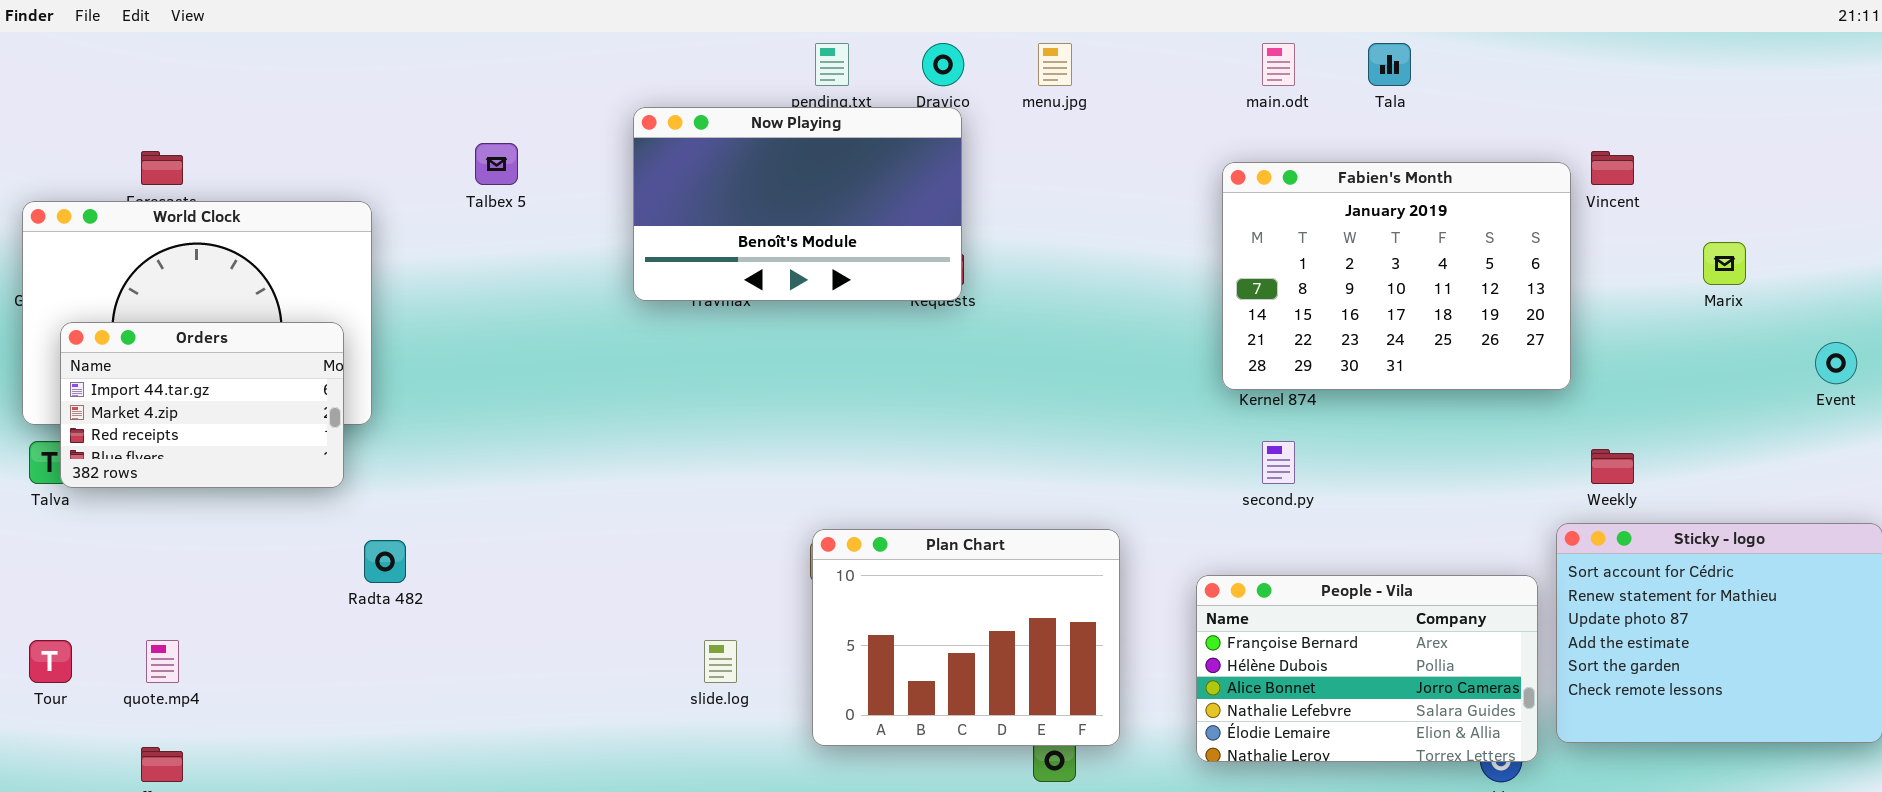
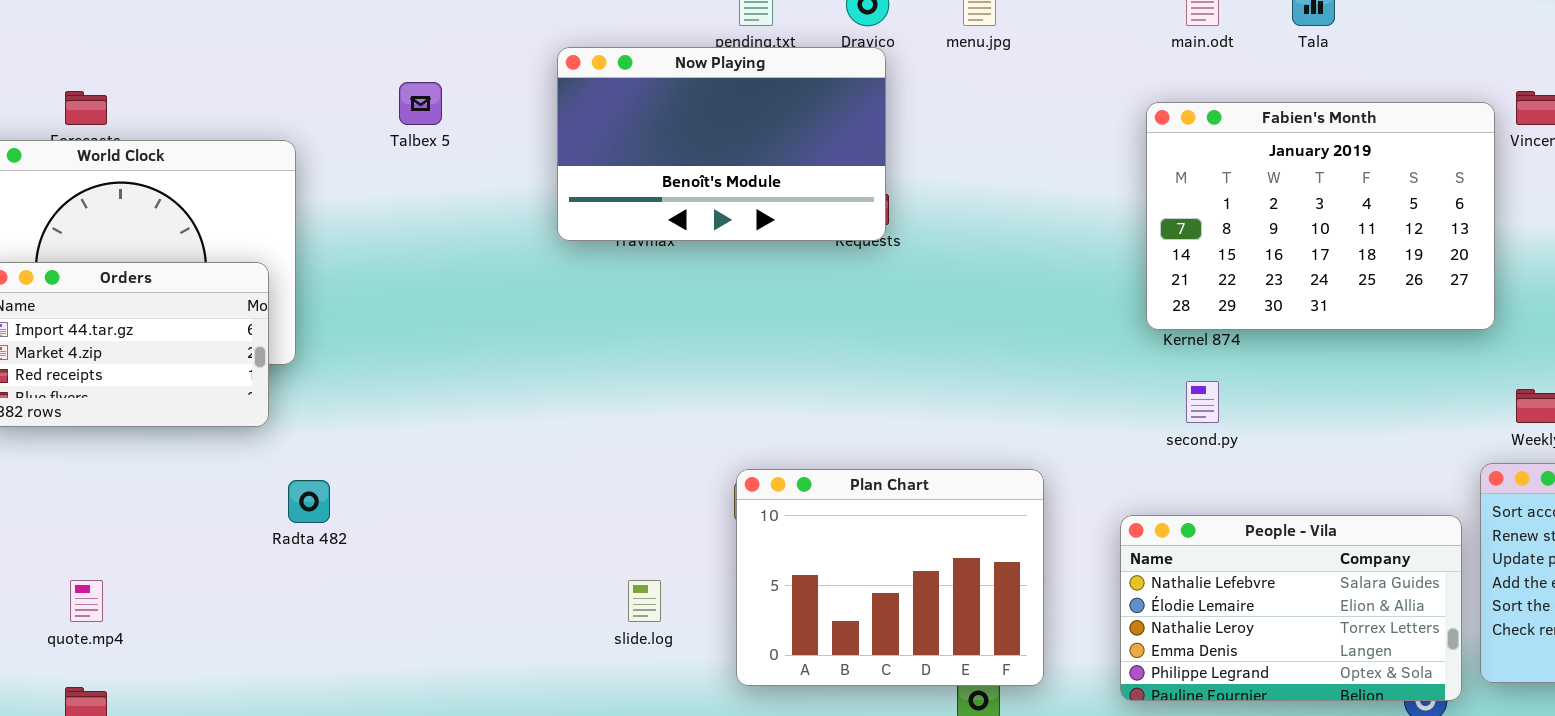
People - Vila: [1196,575,1538,762] -> [1120,515,1462,701], scrolled down 3 rows

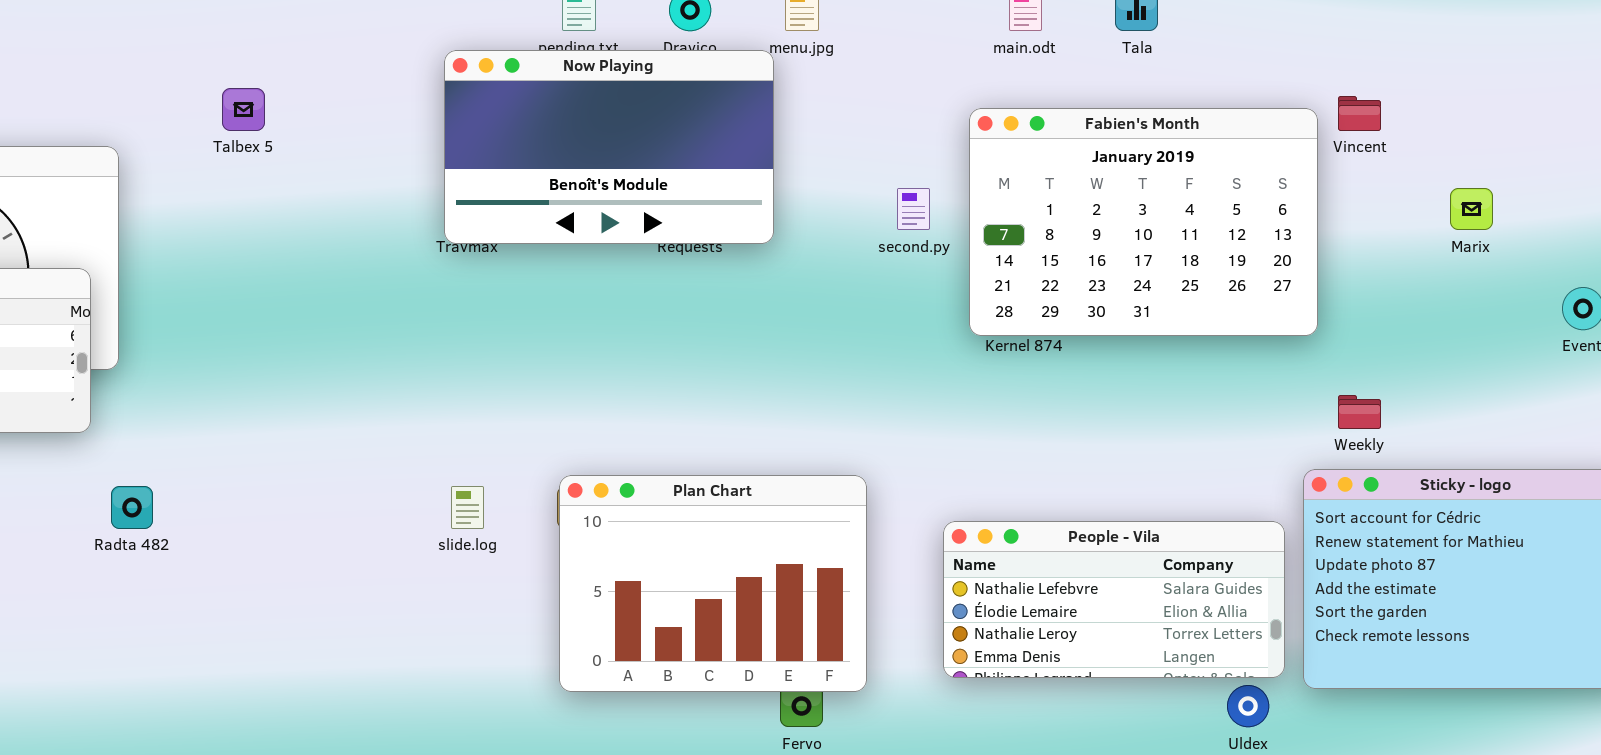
Now Playing: [557,47,886,241] -> [444,50,774,244], moved
second.py: [1186,381,1219,423] -> [897,188,930,230], moved
People - Vila: [1120,515,1462,701] -> [943,521,1285,678], resized
slide.log: [628,580,661,622] -> [451,486,484,529], moved

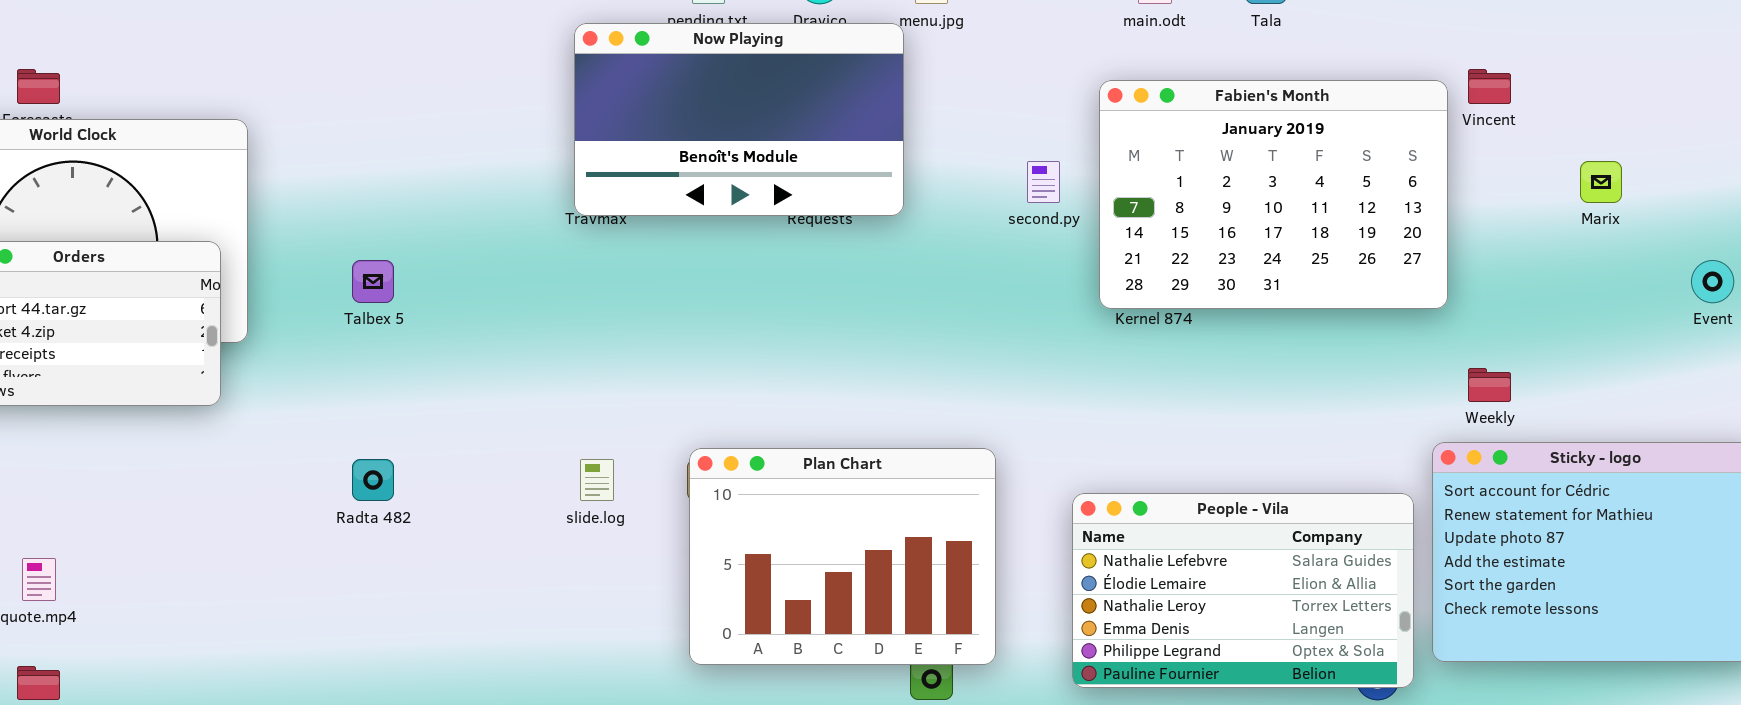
Talbex 5: [222,88,265,131] -> [352,260,394,303], moved
Radta 482: [111,486,153,529] -> [352,459,394,501], moved
People - Vila: [943,521,1285,678] -> [1072,493,1414,688], resized

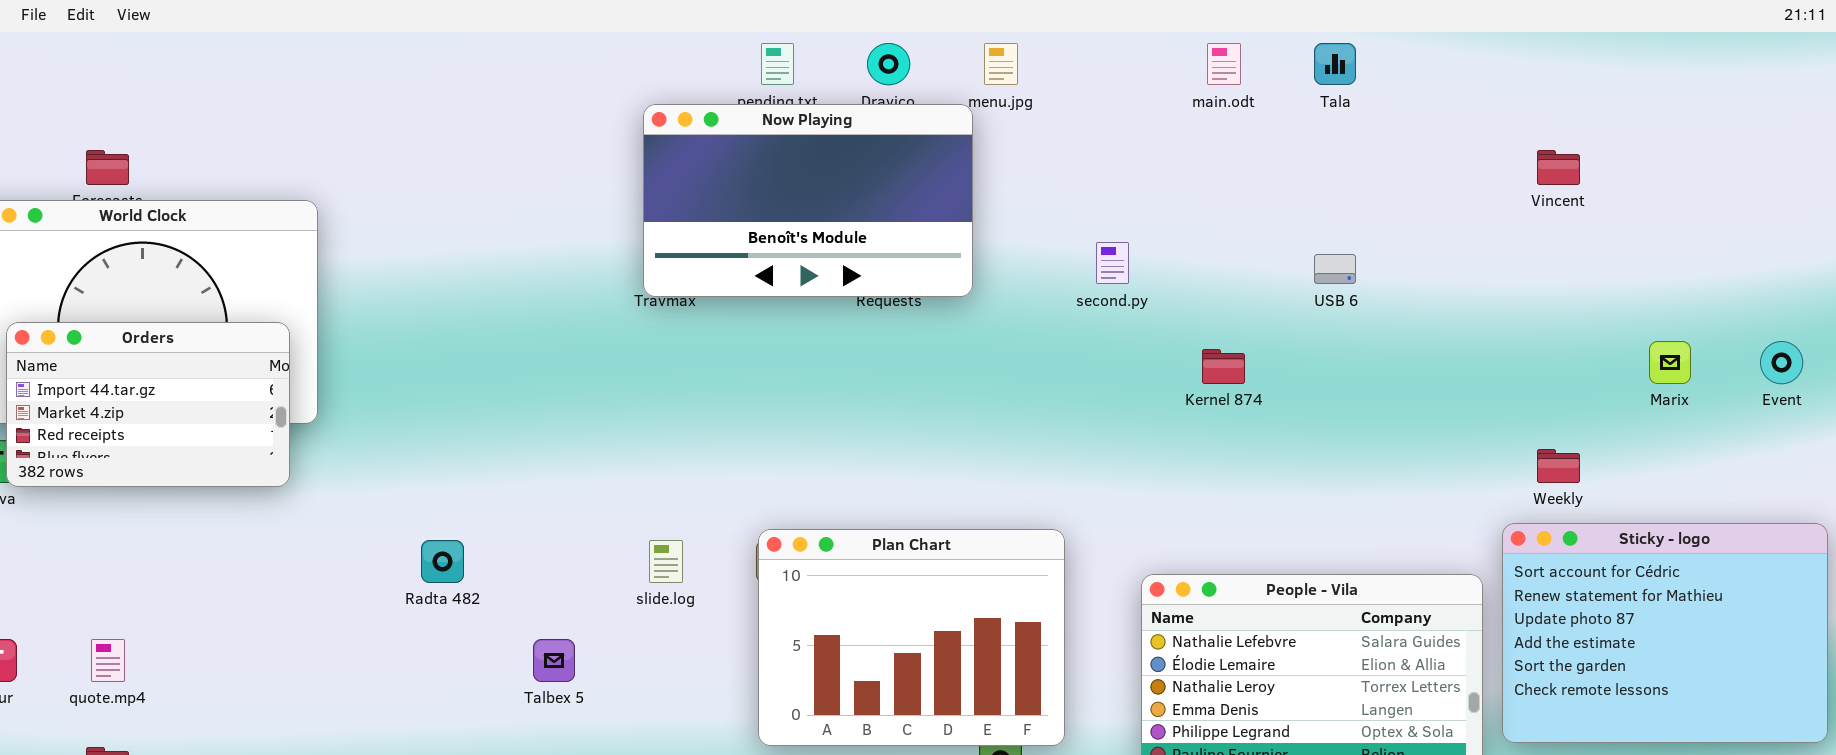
Fabien's Month: [1099,80,1448,309] -> none, closed
Marix: [1580,161,1622,203] -> [1649,341,1691,384], moved
Talbex 5: [352,260,394,303] -> [533,639,575,682], moved

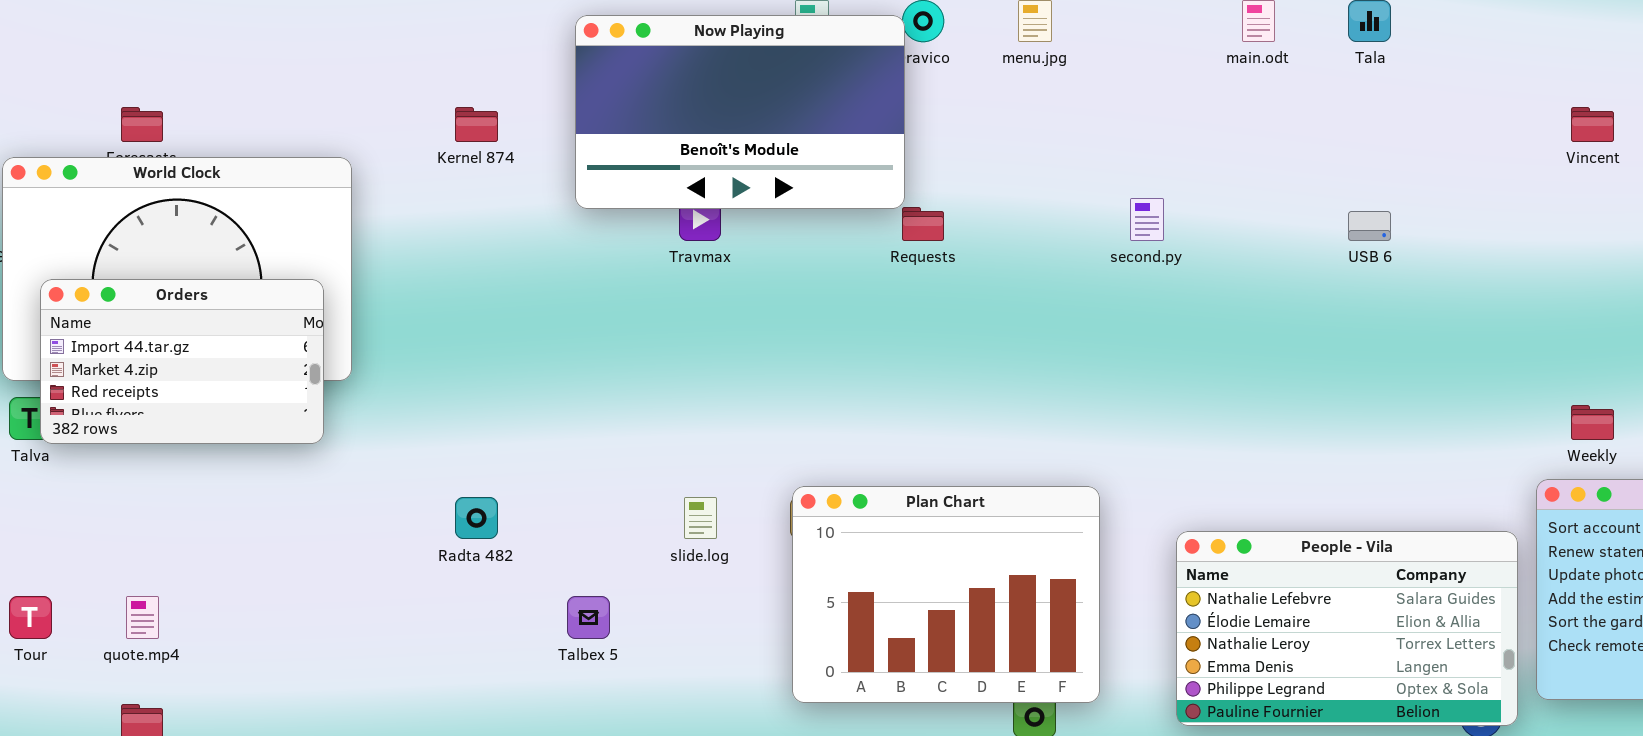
Now Playing: [643,104,973,297] -> [575,15,905,209], moved
Kernel 874: [1202,349,1245,384] -> [455,107,498,142], moved

